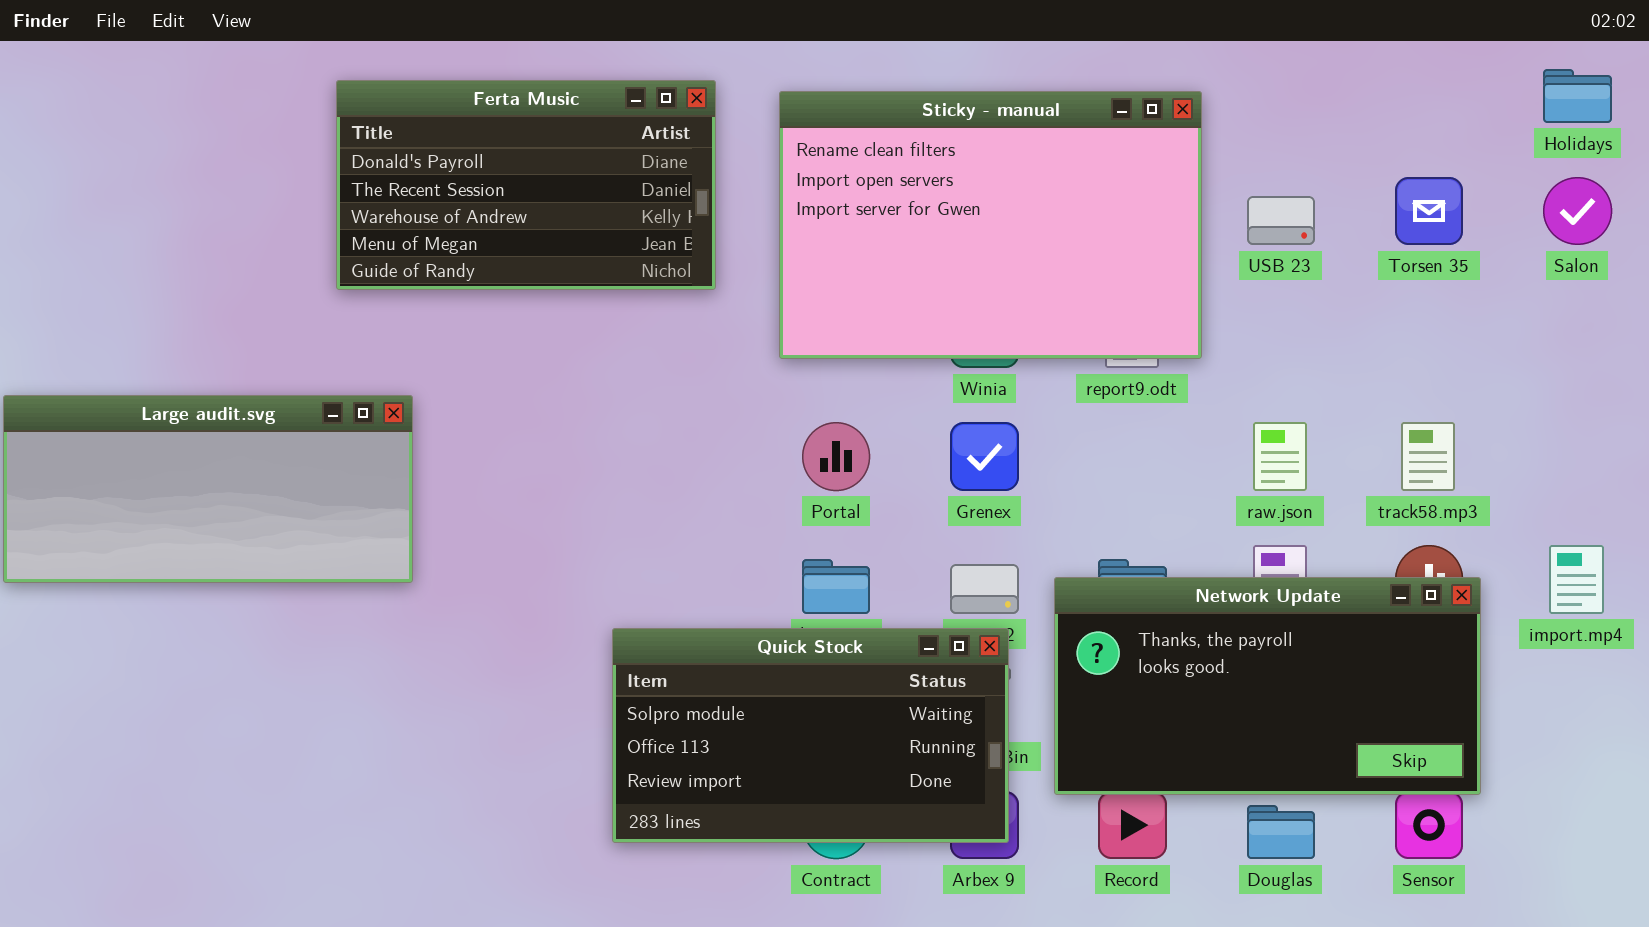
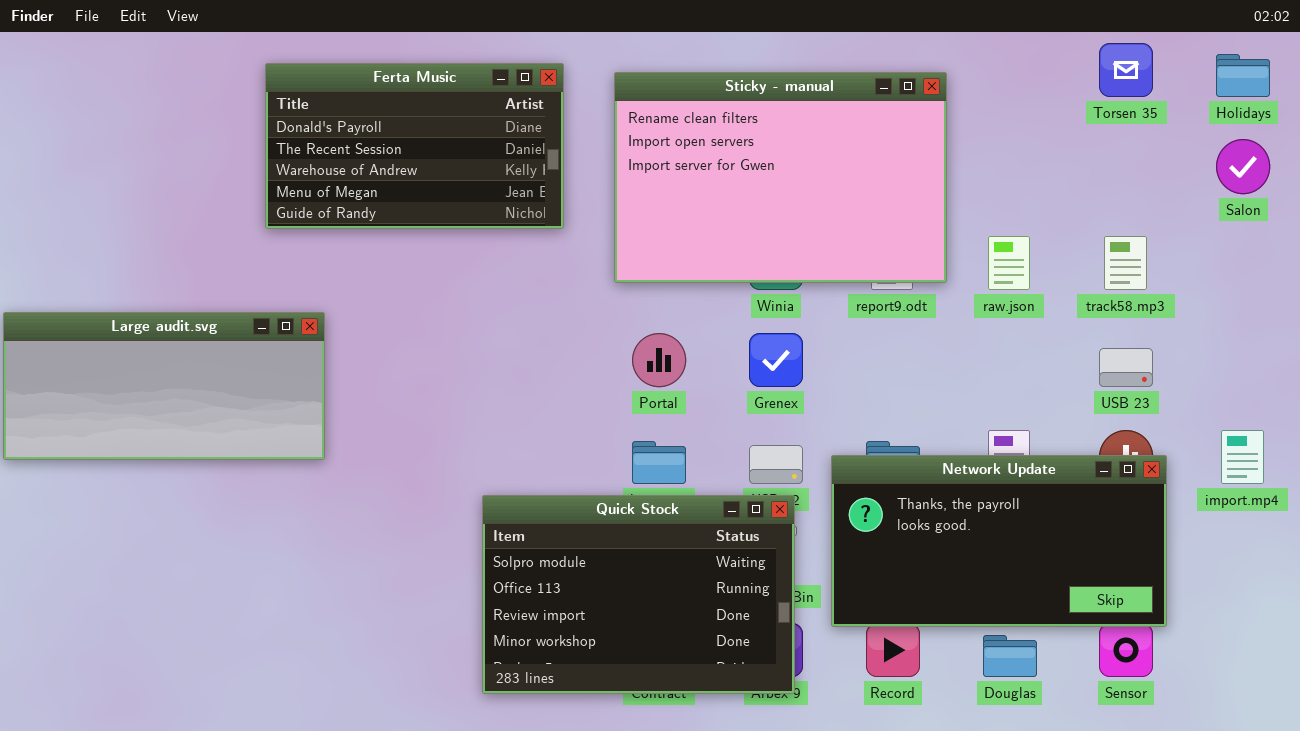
Torsen 35: [1395,177,1463,245] -> [1099,43,1153,97], moved
USB 23: [1247,196,1315,245] -> [1099,348,1153,387], moved
raw.json: [1253,422,1307,491] -> [988,236,1030,290], moved
track58.mp3: [1401,422,1455,491] -> [1104,236,1147,290], moved
Quick Stock: [612,628,1009,843] -> [482,495,795,694], resized

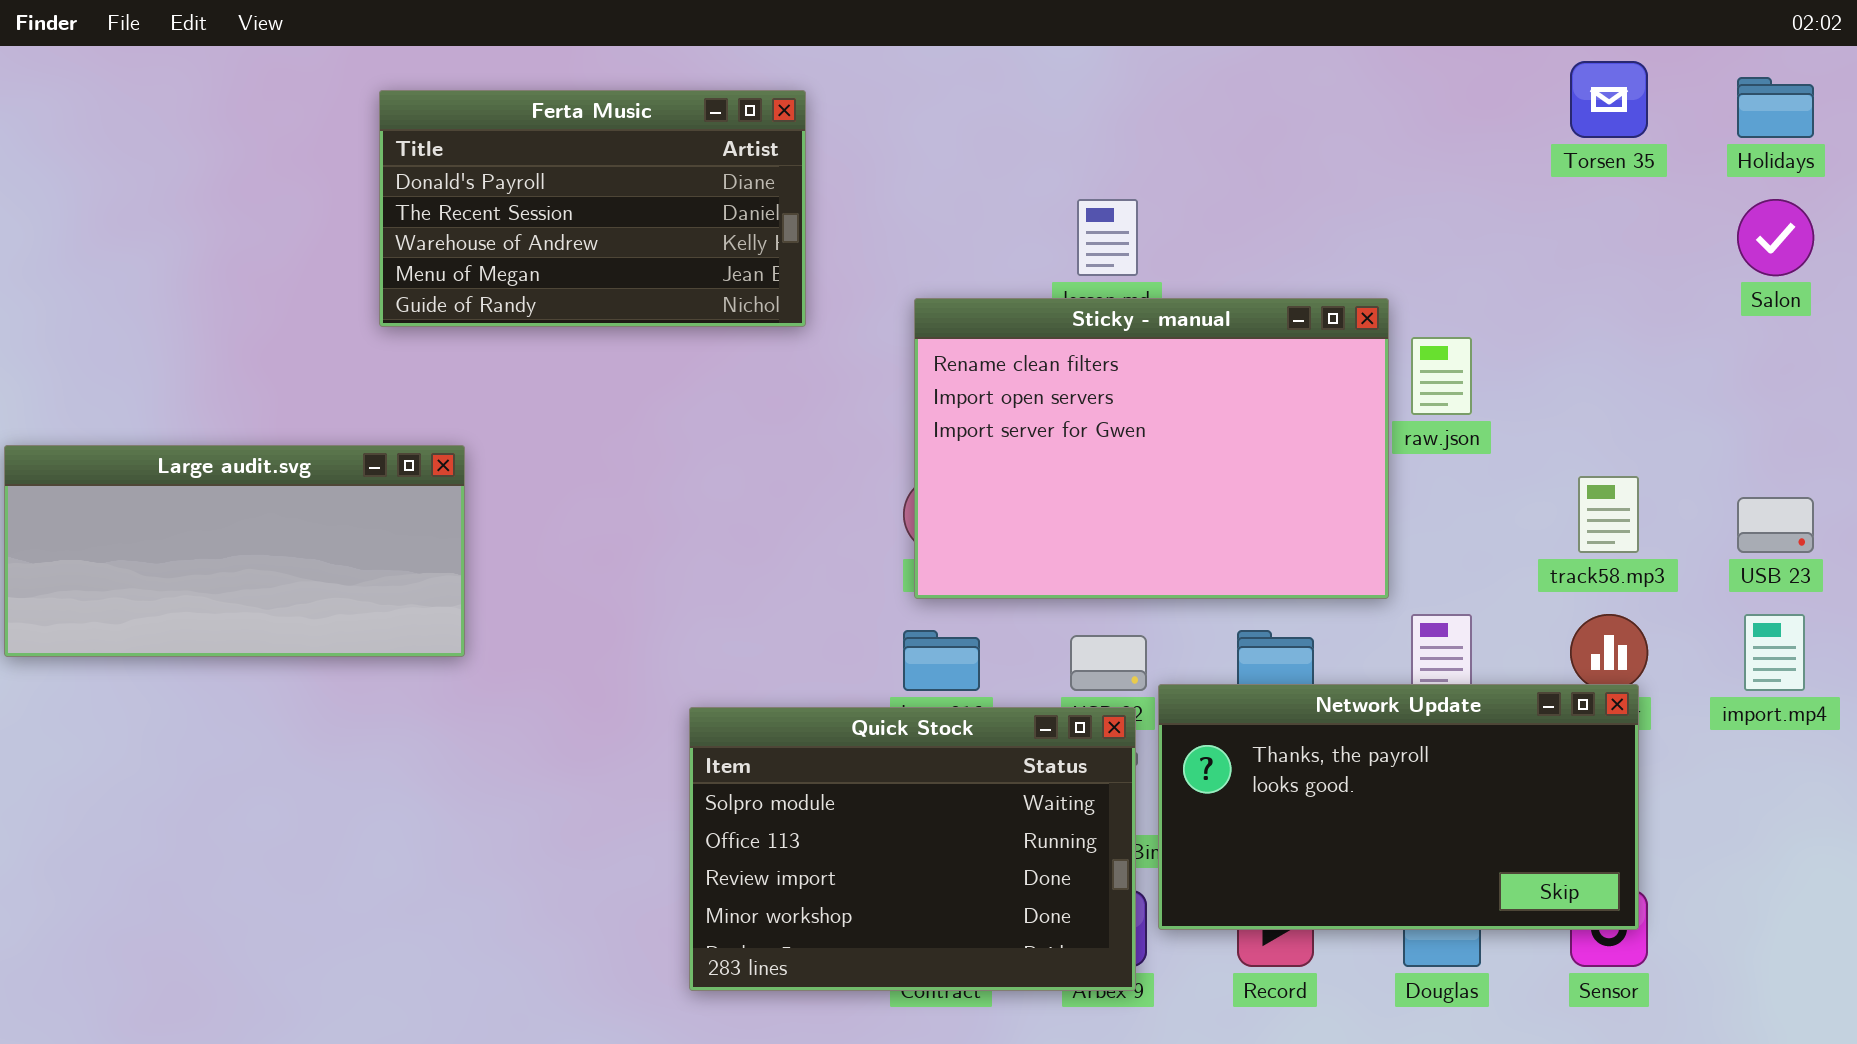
Sticky - manual: [614,72,947,283] -> [914,298,1389,599], moved
track58.mp3: [1104,236,1147,290] -> [1578,476,1639,553], moved
USB 23: [1099,348,1153,387] -> [1737,497,1814,553], moved
Network Update: [831,455,1167,627] -> [1158,684,1639,930], moved

